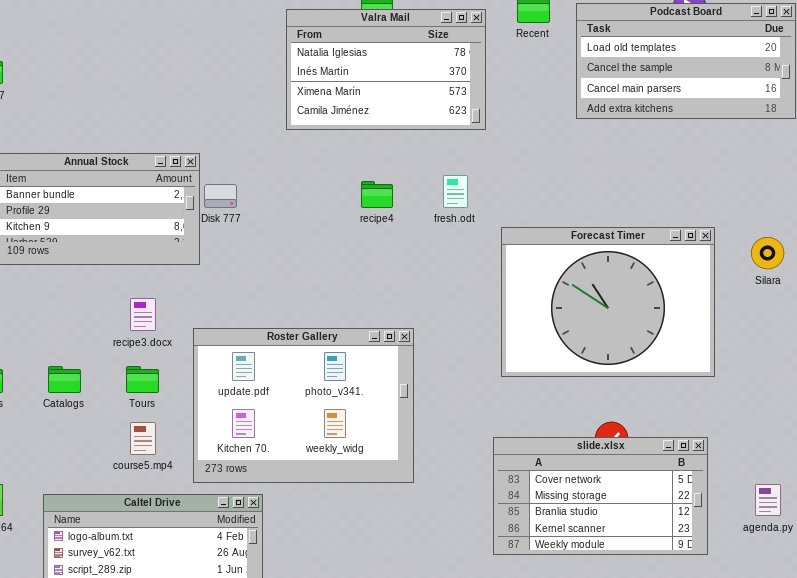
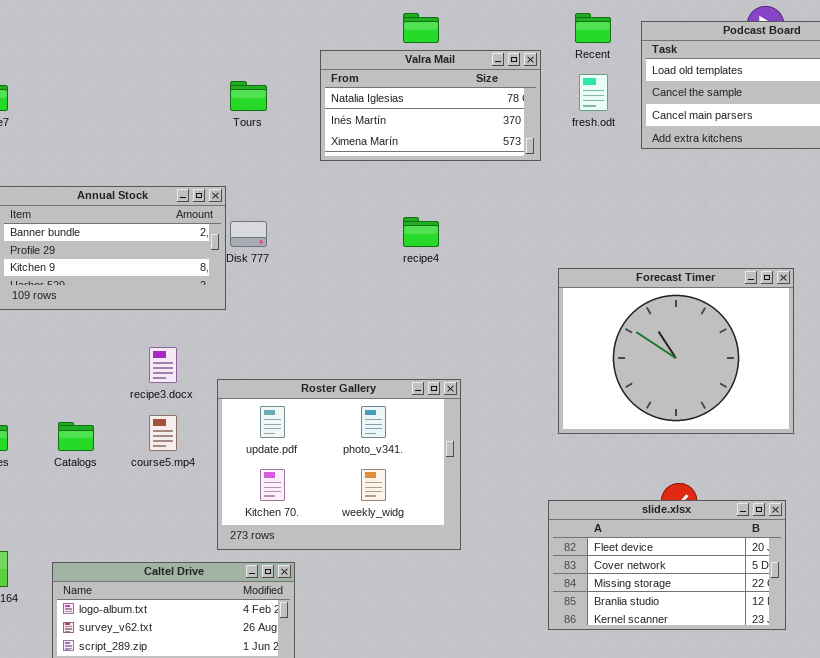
Valra Mail: [286,9,486,130] -> [320,50,541,161], resized
fresh.odt: [443,175,468,208] -> [579,74,608,111], moved
Tours: [126,366,159,393] -> [230,81,267,111], moved
course5.mp4: [130,422,156,455] -> [149,415,177,451], moved
slide.xlsx: [493,437,708,555] -> [548,500,786,630], scrolled up 1 row

